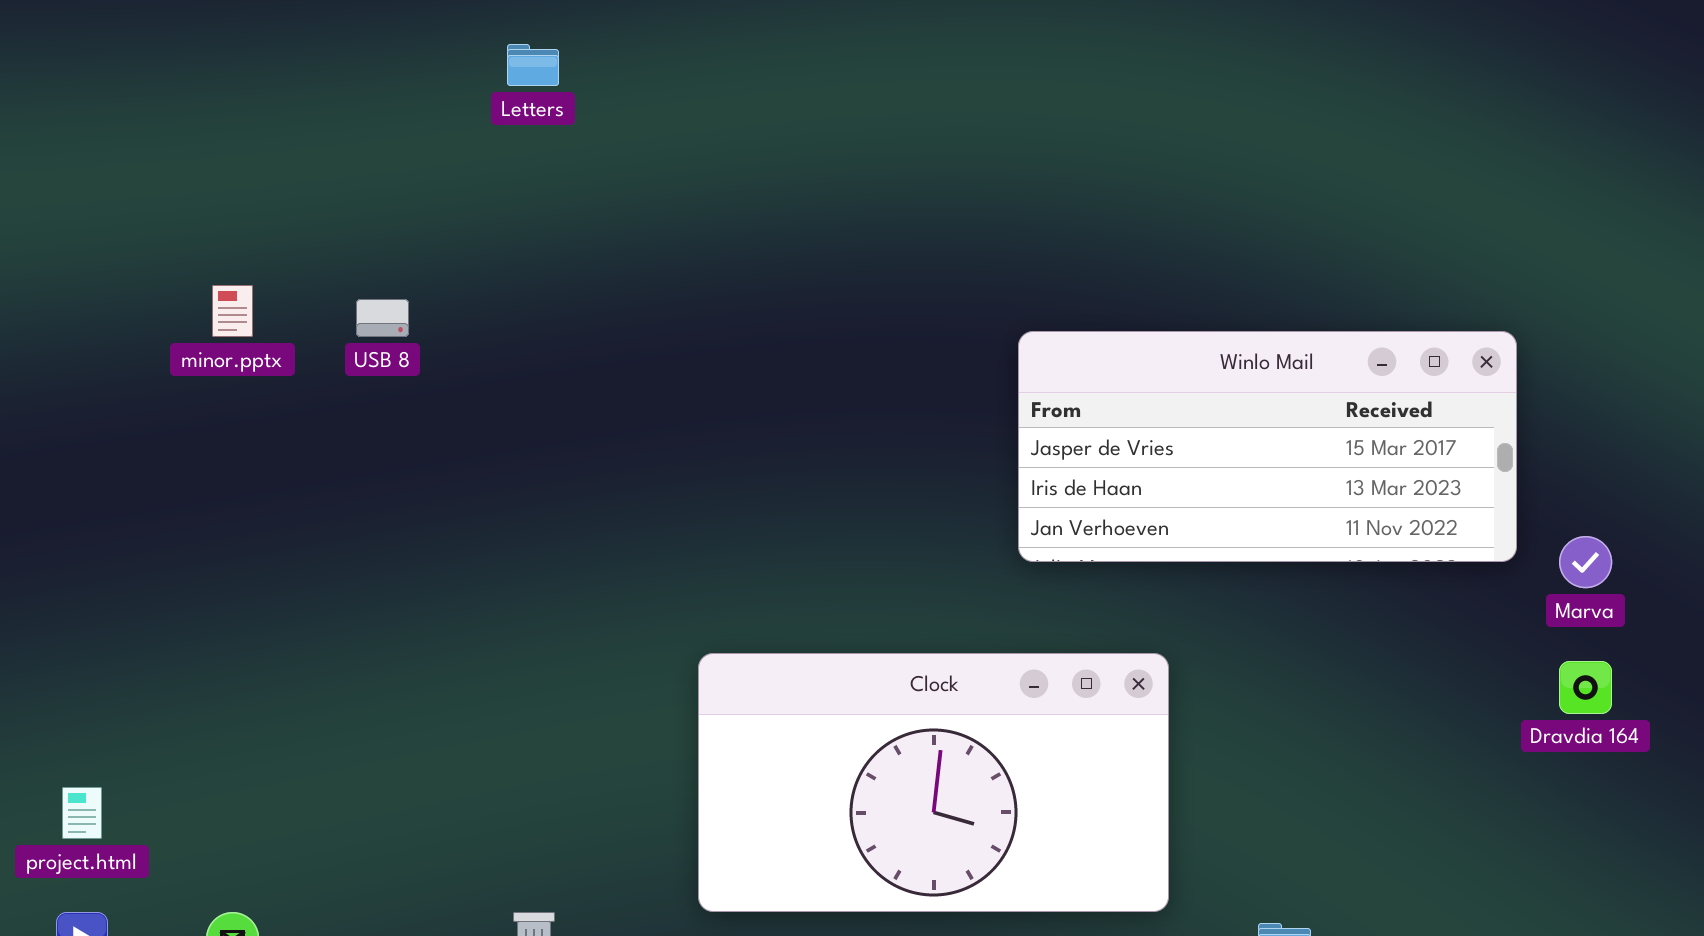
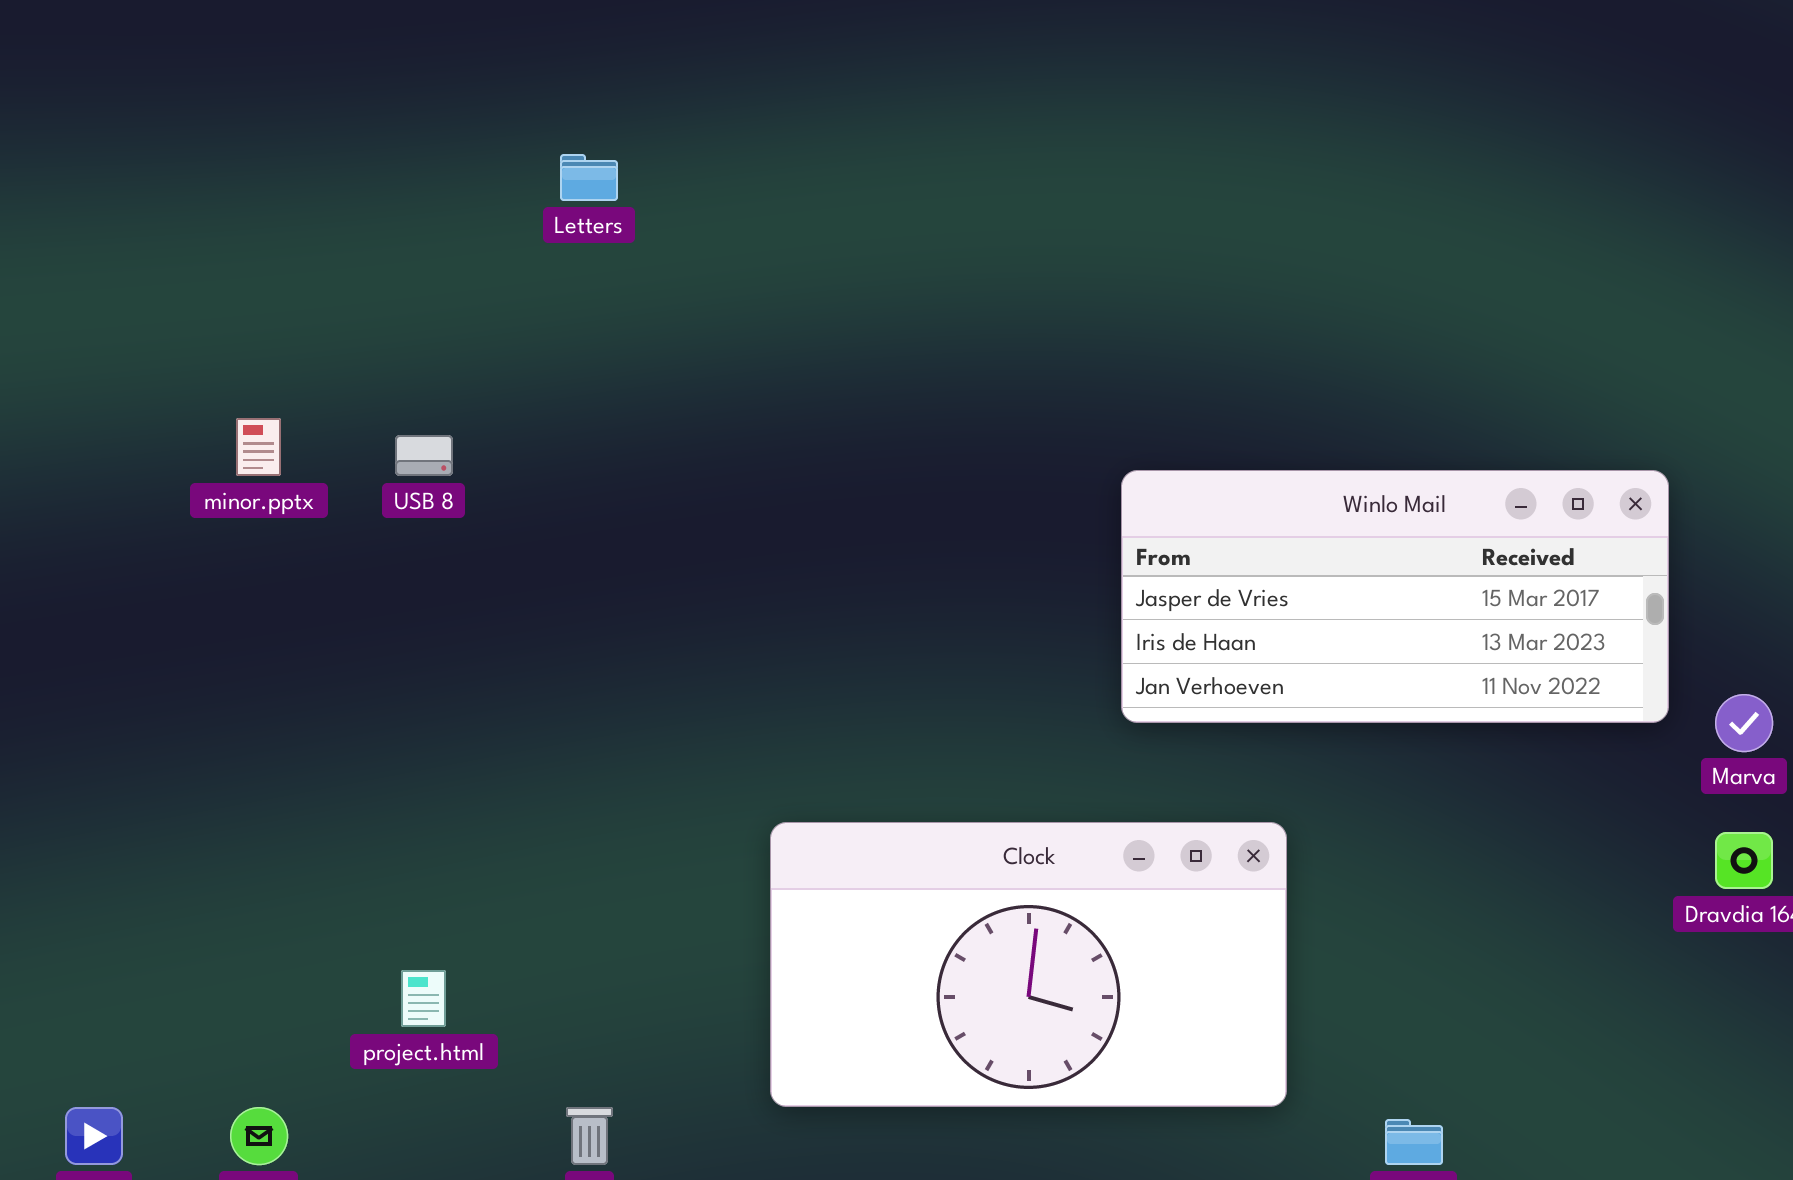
project.html: [62,787,102,839] -> [401,970,446,1027], moved

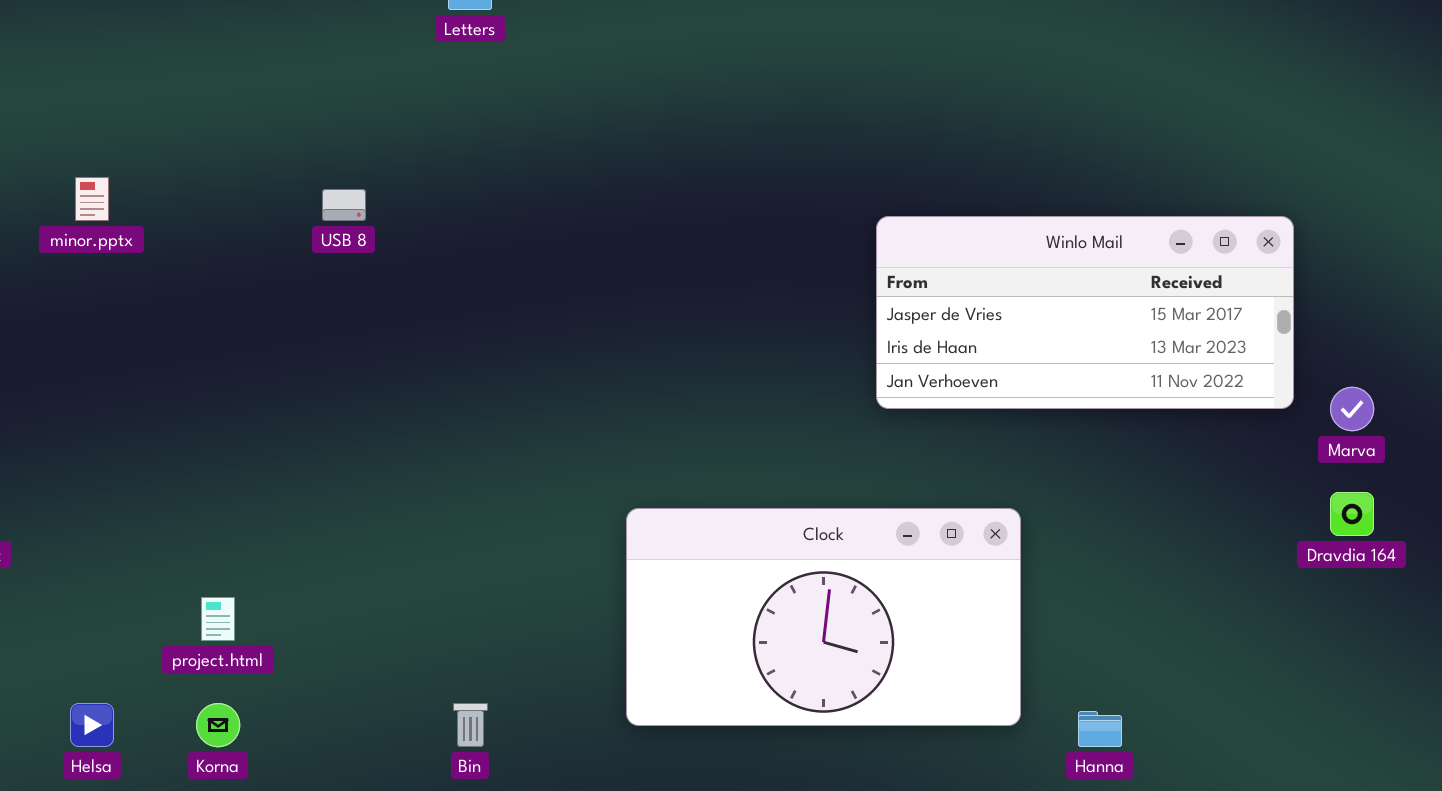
minor.pptx: [236,418,281,476] -> [75,177,109,221], moved
Clock: [770,822,1287,1107] -> [626,508,1021,726], moved
project.html: [401,970,446,1027] -> [201,597,235,641], moved

